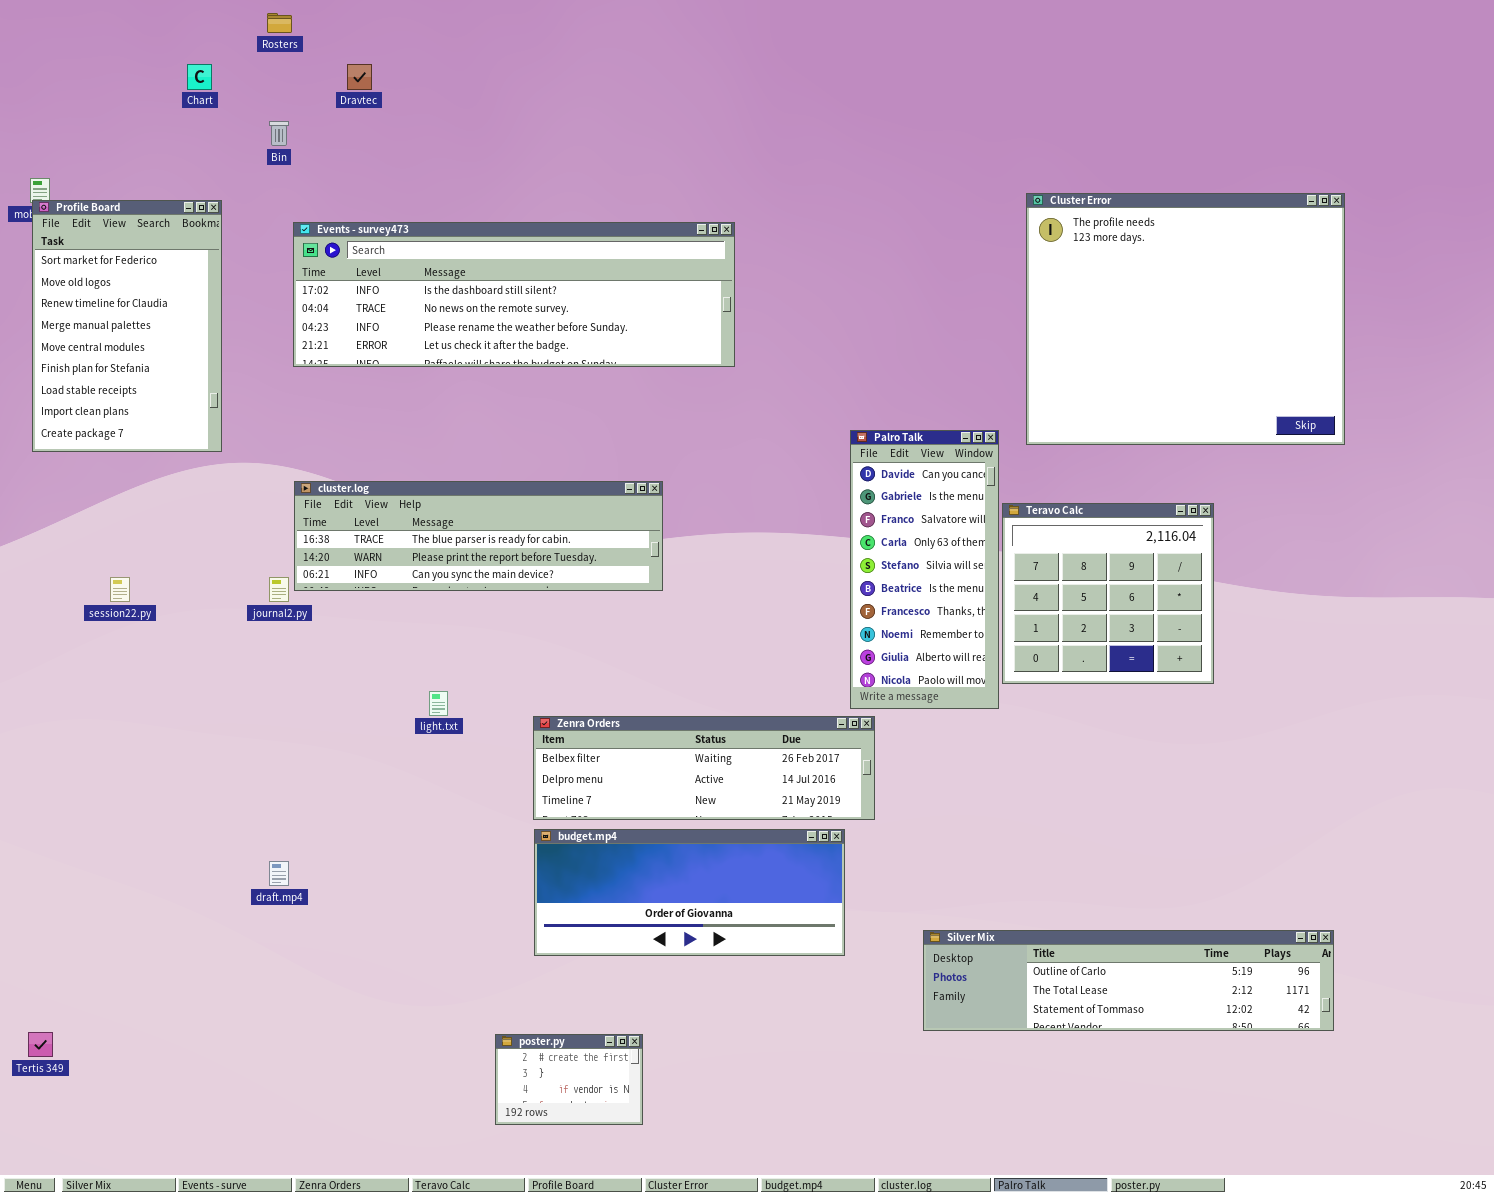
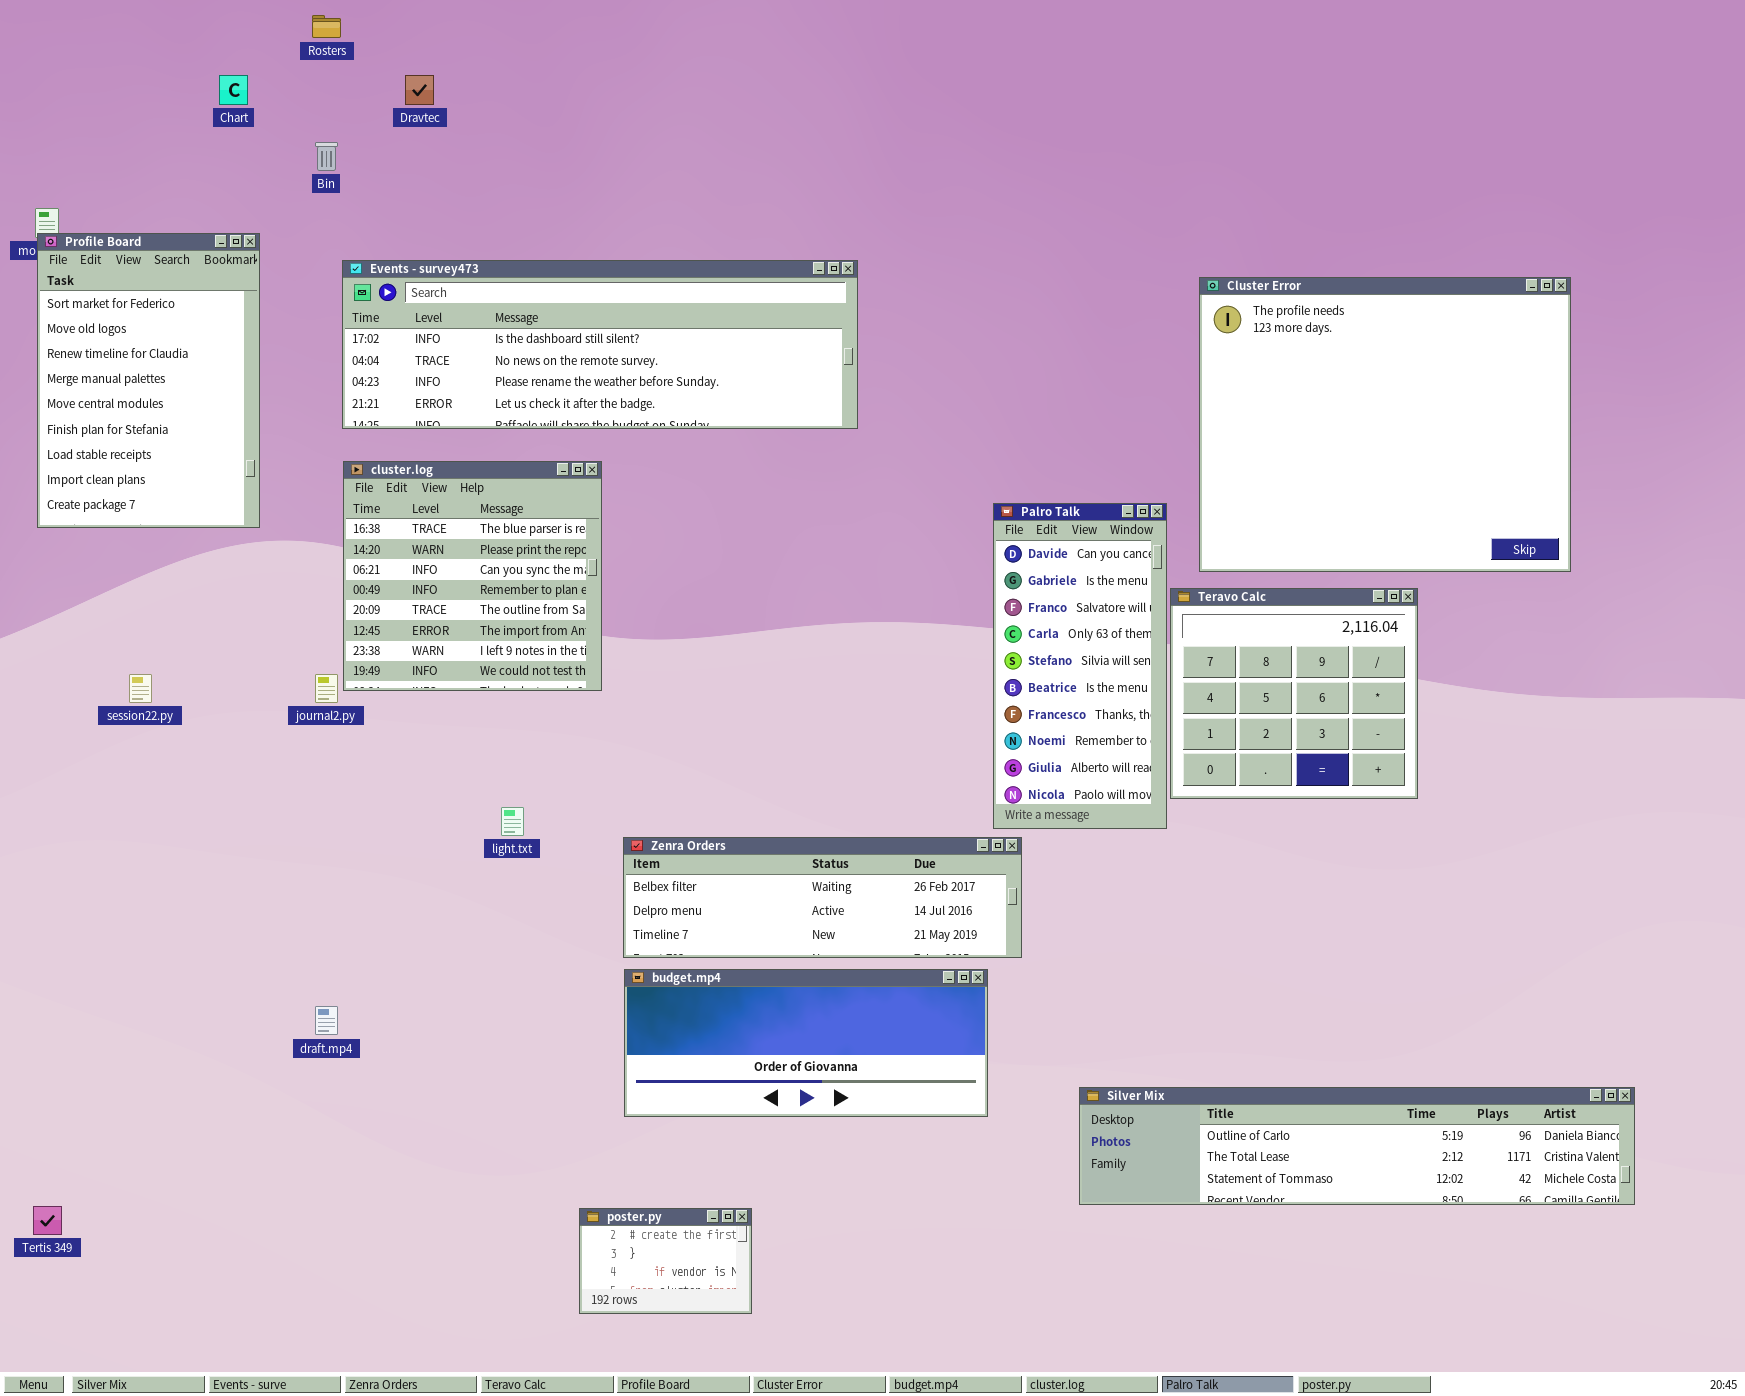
Cluster Error: [1026,193,1345,445] -> [1199,277,1571,572], moved
cluster.log: [294,481,663,591] -> [343,461,602,691], resized
Silver Mix: [923,930,1334,1031] -> [1079,1087,1635,1205], resized

